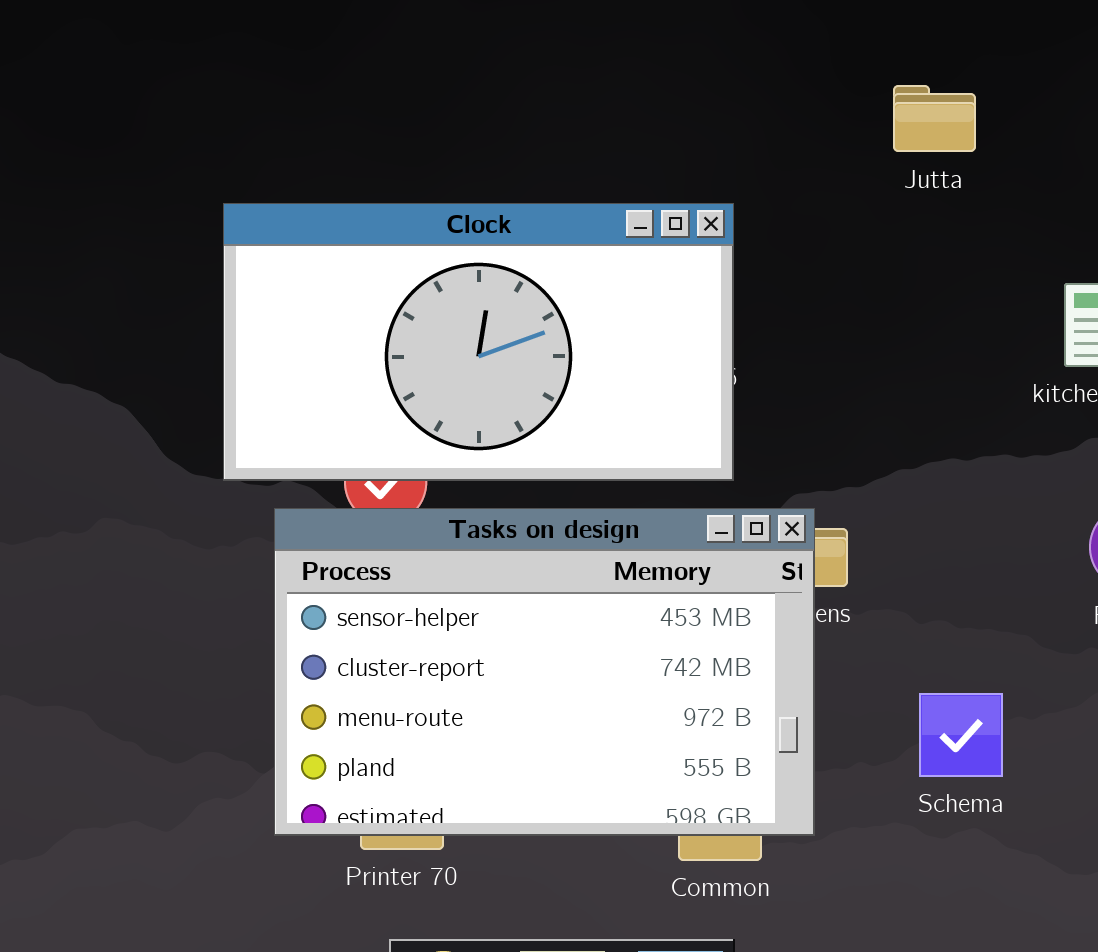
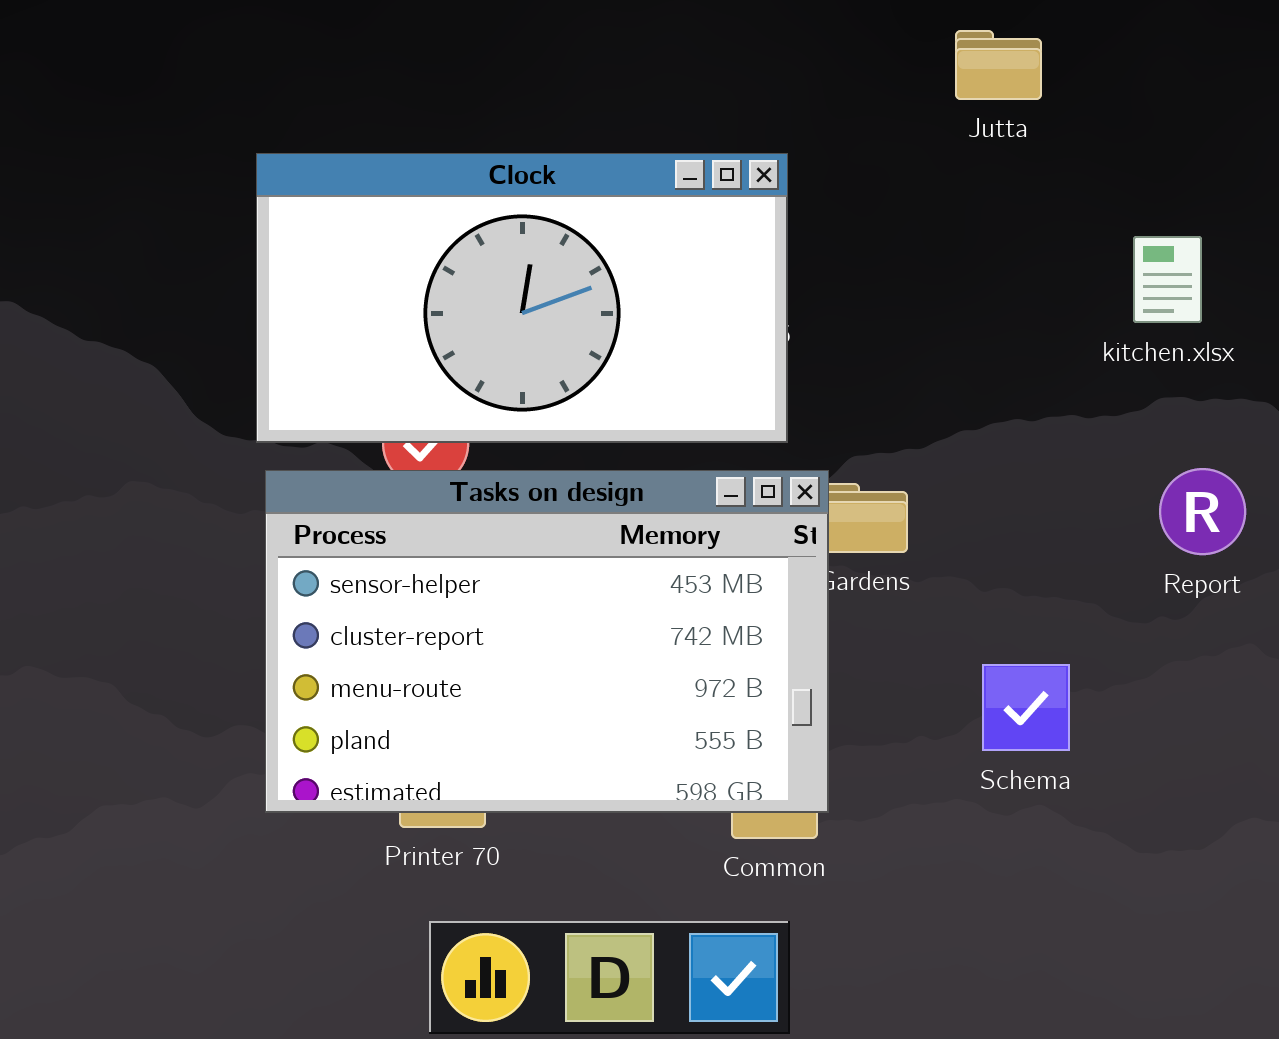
Tasks on design: [274,508,815,836] -> [265,470,829,813], moved

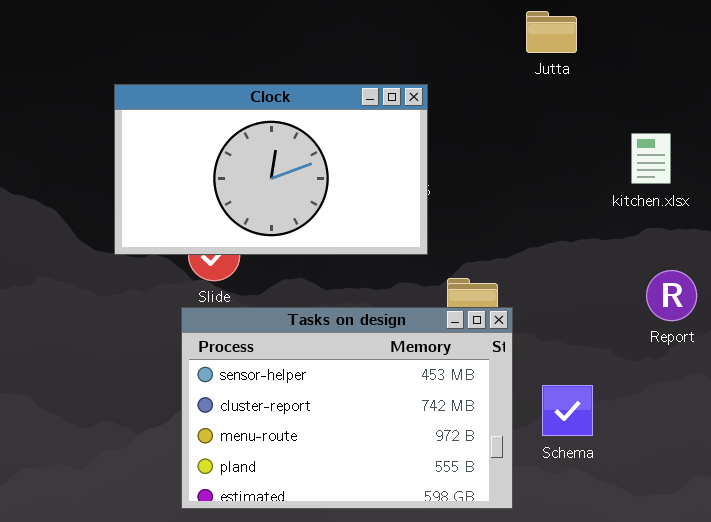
Tasks on design: [265,470,829,813] -> [181,307,513,509], moved

